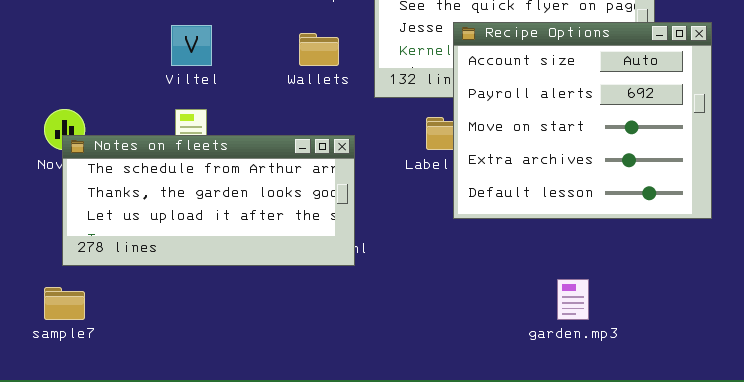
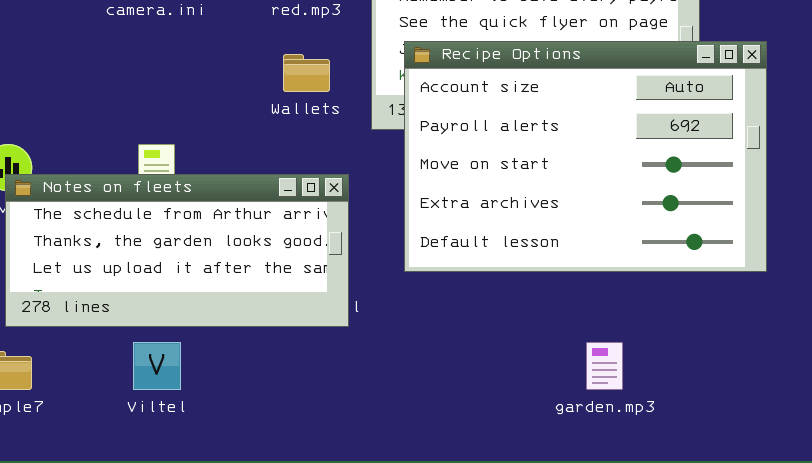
Recipe Options: [453,22,712,219] -> [404,41,767,272], resized
Viltel: [171,25,212,66] -> [133,342,181,390], moved

